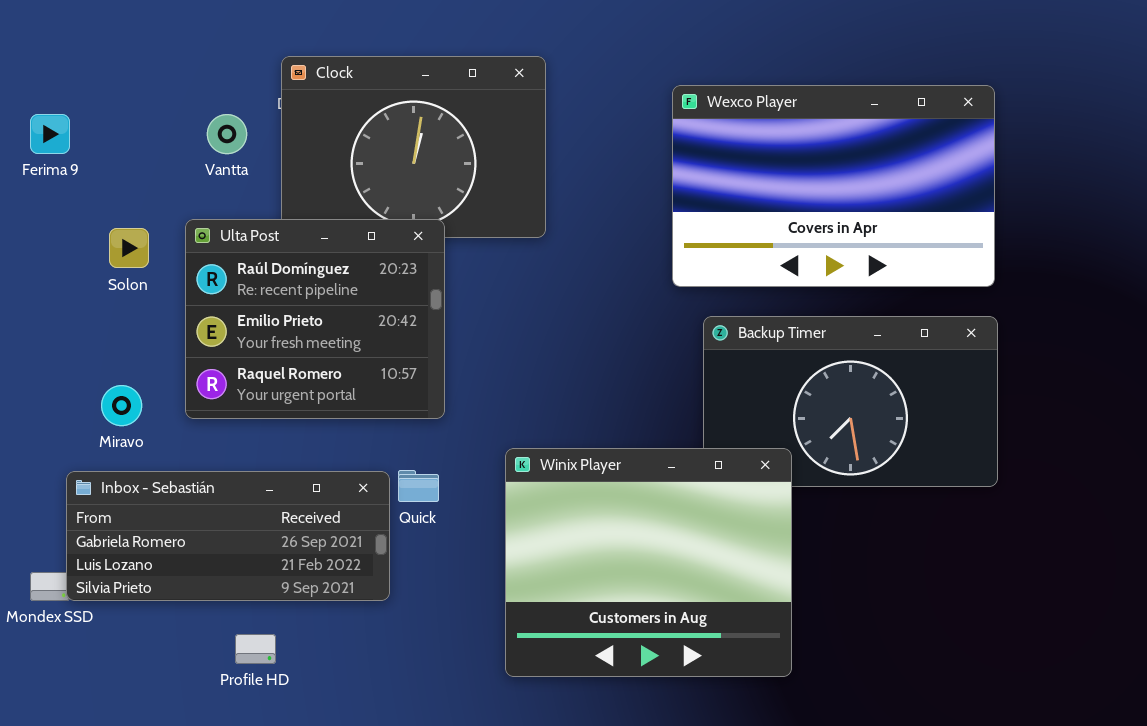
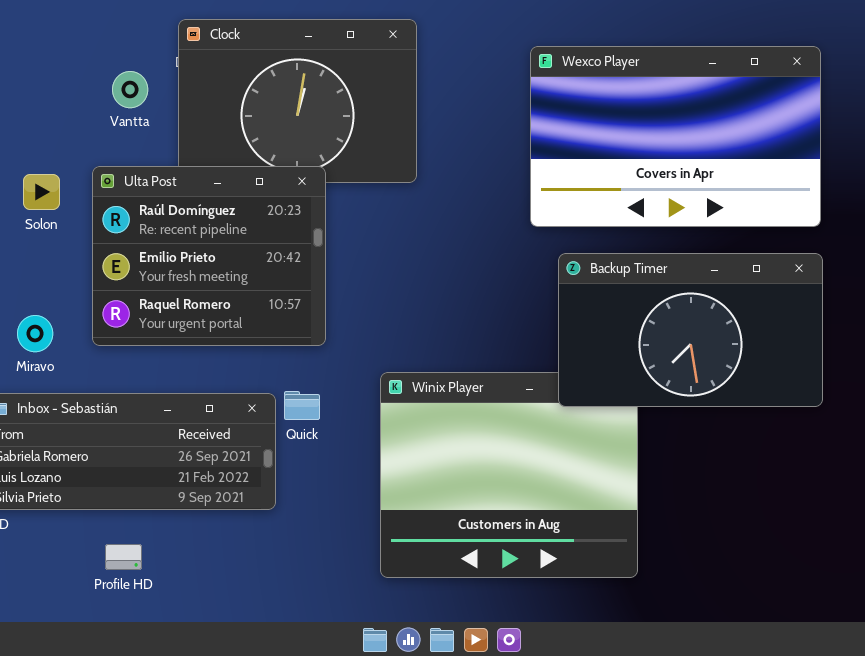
Backup Timer: [703,316,998,487] -> [558,253,823,407], raised
Profile HD: [235,634,276,664] -> [105,544,142,570], moved

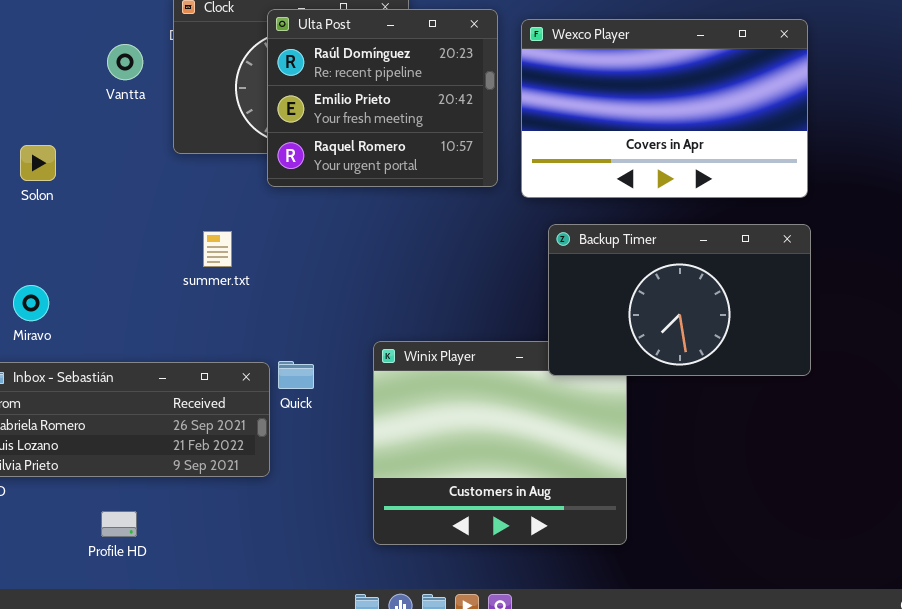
Ulta Post: [92,166,326,346] -> [267,9,498,187], moved

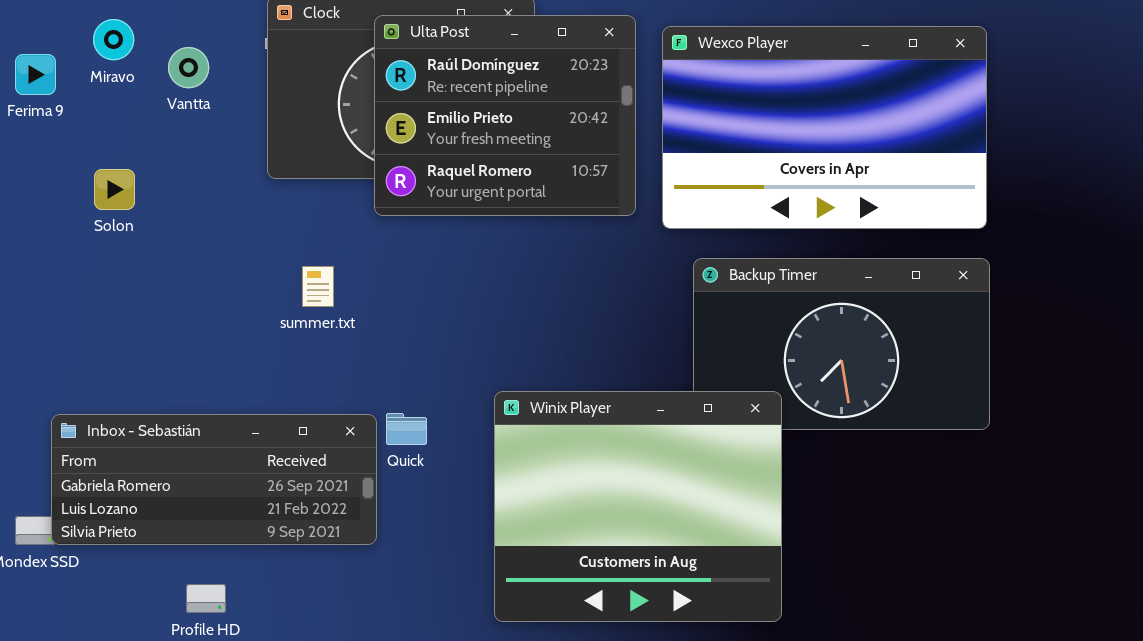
Vantta: [107,44,143,80] -> [168,47,209,88], moved
Miravo: [13,285,49,321] -> [93,19,134,60], moved
Winix Player: [373,341,627,545] -> [494,391,782,622], raised

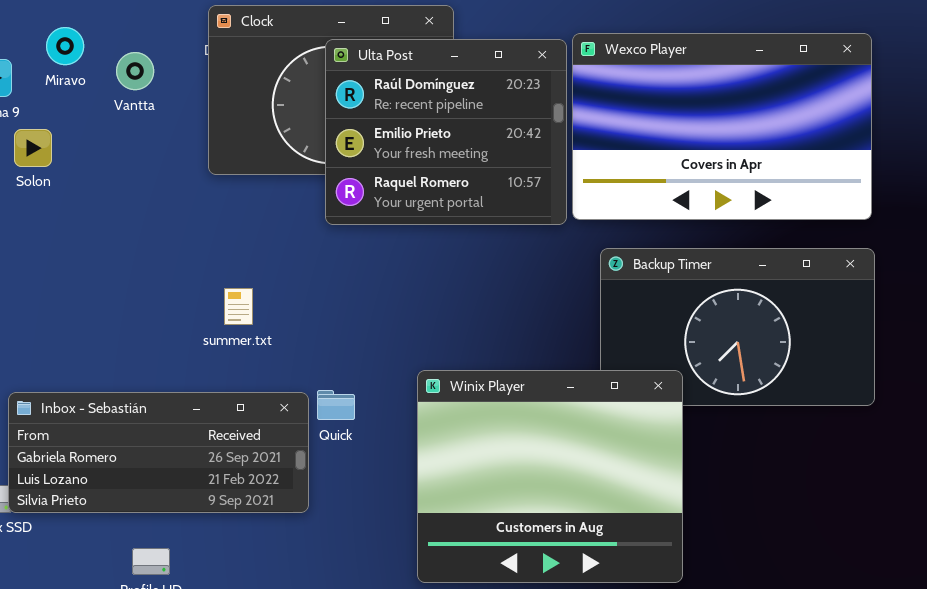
Ulta Post: [374,15,636,216] -> [325,39,567,225], moved
Solon: [94,169,135,210] -> [14,129,52,167], moved
summer.txt: [302,266,334,307] -> [224,288,253,325], moved

